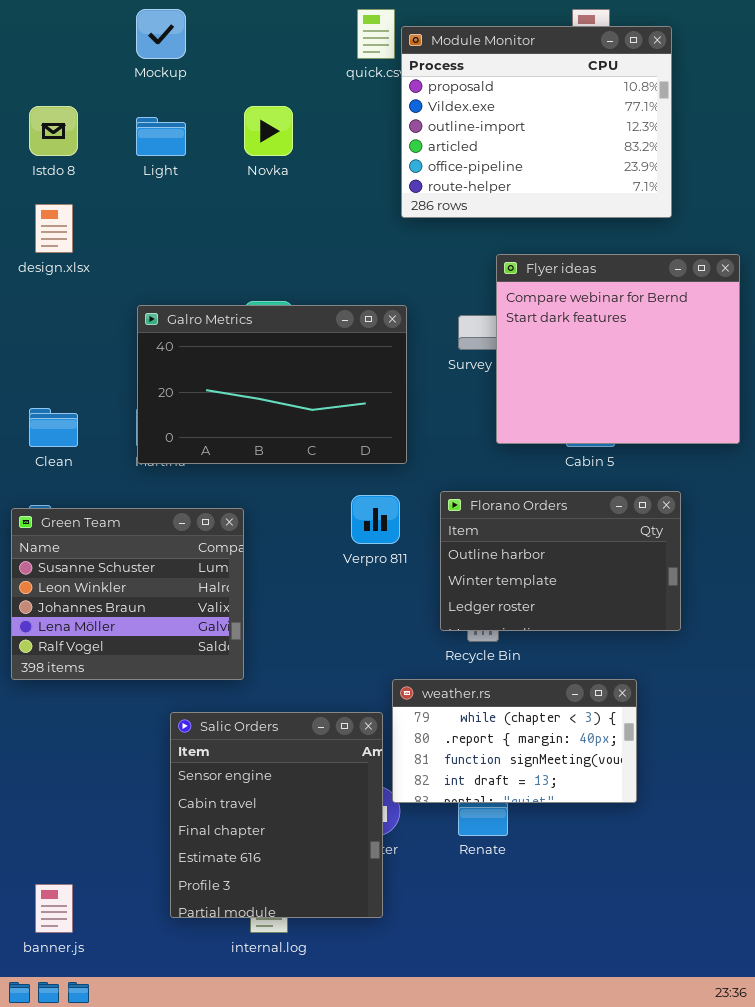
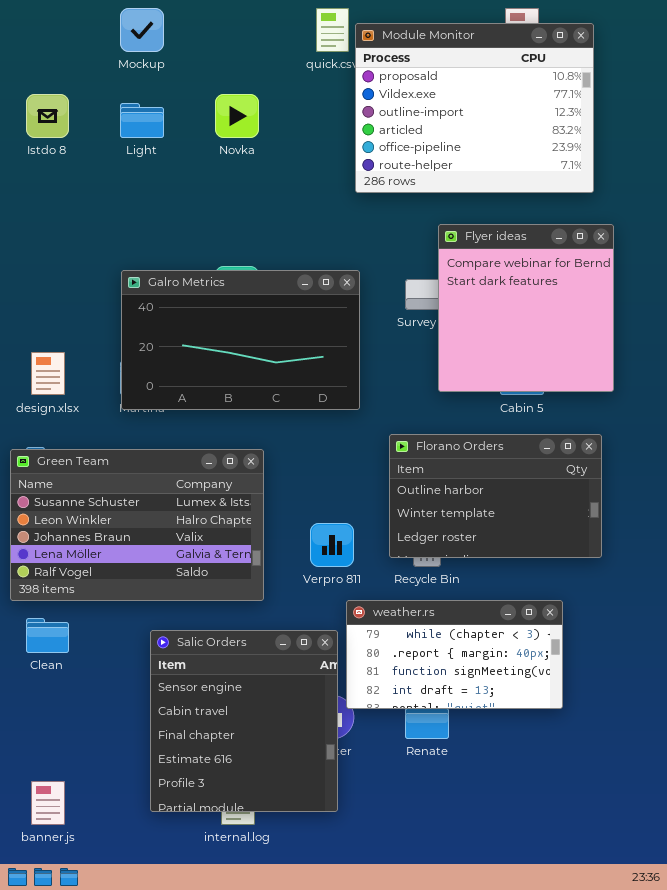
design.xlsx: [35,204,73,253] -> [31,352,65,395], moved
Flyer ideas: [496,254,740,444] -> [438,224,614,392], resized
Clean: [29,408,78,447] -> [26,618,69,653], moved
Verpro 811: [351,495,400,544] -> [310,523,354,567], moved
Green Team: [11,508,244,680] -> [10,449,264,601], resized

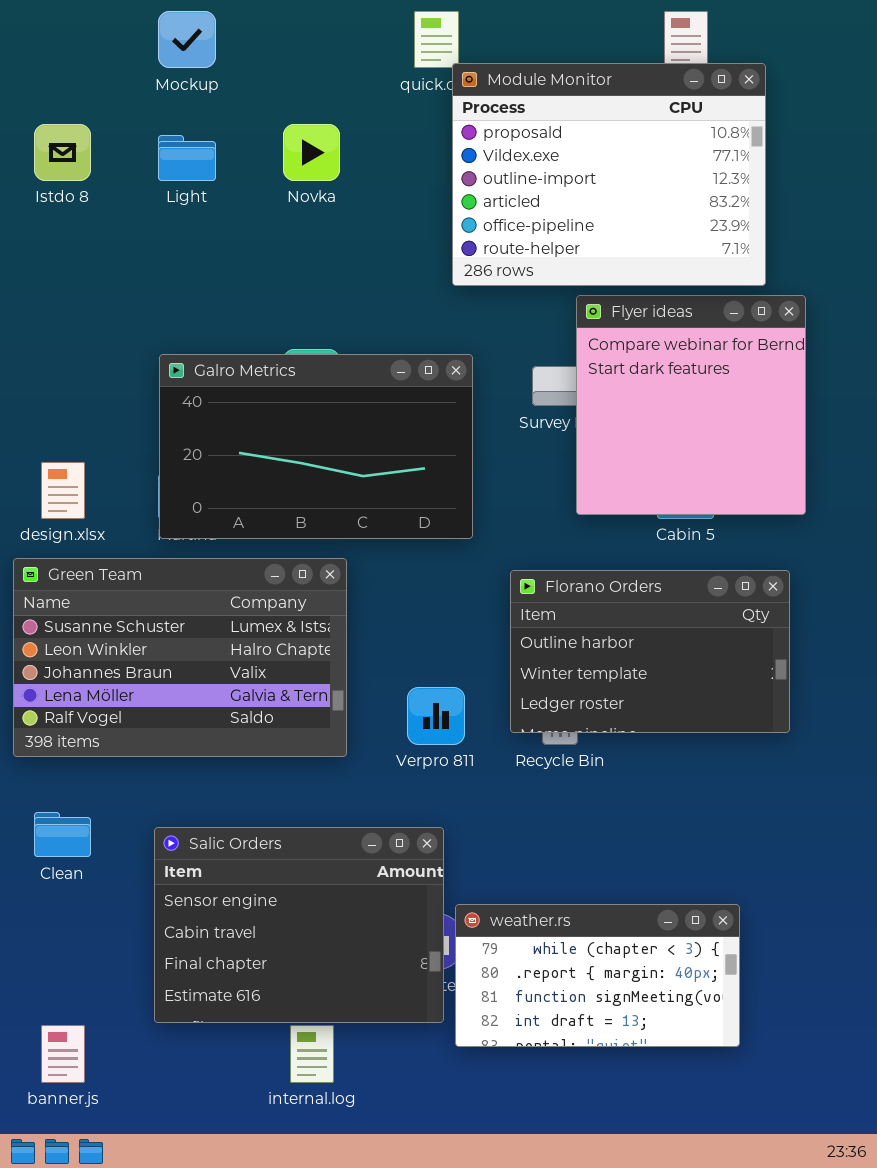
Module Monitor: [355,23,594,193] -> [452,63,766,286], moved
Green Team: [10,449,264,601] -> [13,558,347,757], moved
weather.rs: [346,600,563,709] -> [455,904,740,1047], moved
Salic Orders: [150,630,338,812] -> [154,827,444,1023], resized

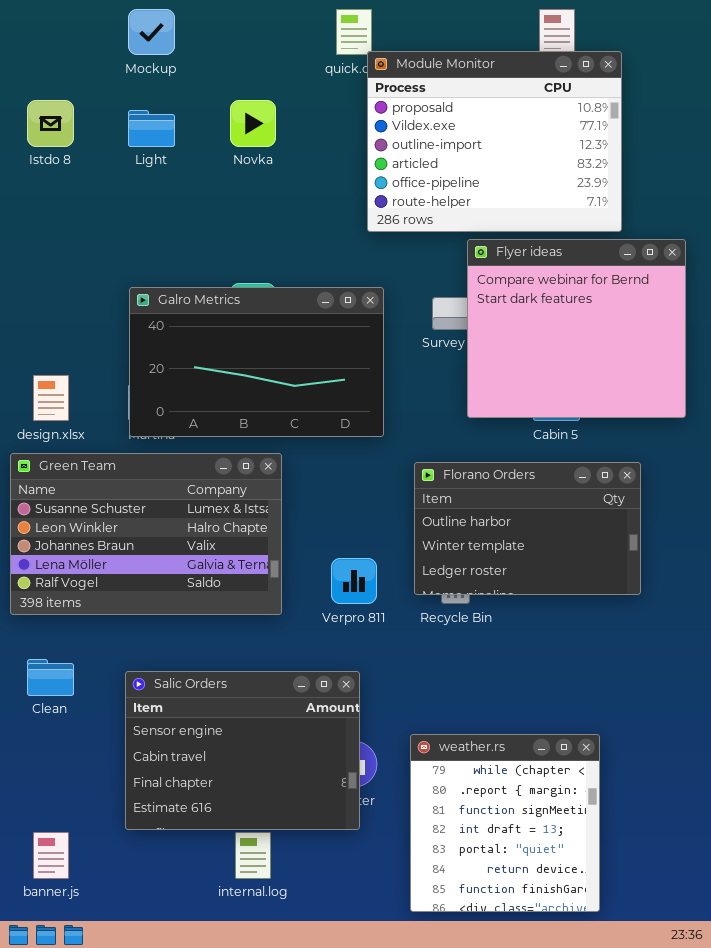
Flyer ideas: [576,295,806,515] -> [467,239,686,418], resized
weather.rs: [455,904,740,1047] -> [410,734,600,912], resized

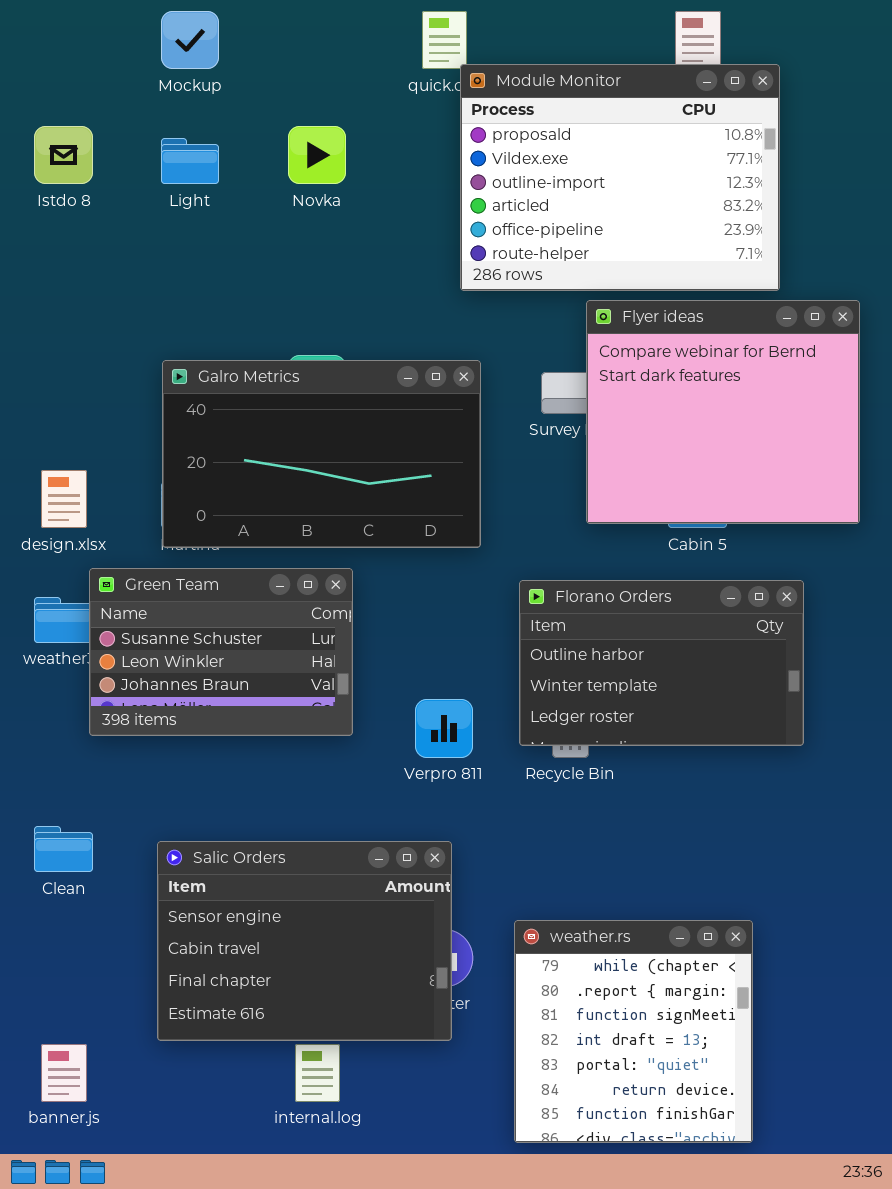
Green Team: [10,453,282,615] -> [89,568,353,736], resized

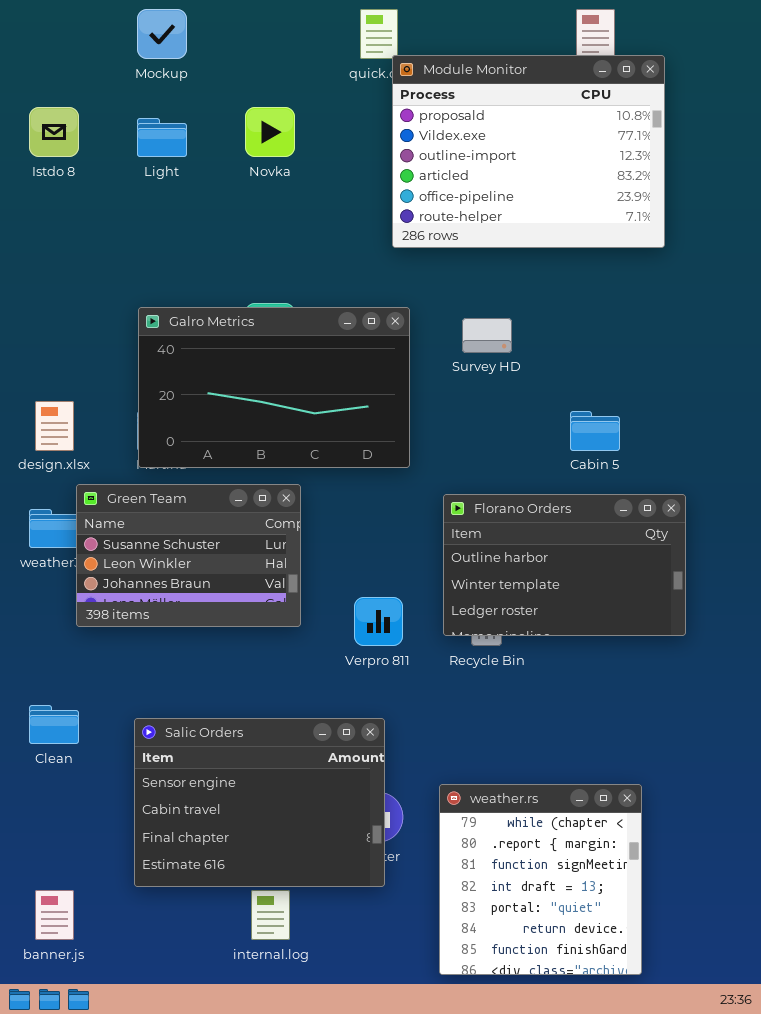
Flyer ideas: [586,300,860,524] -> none, closed

